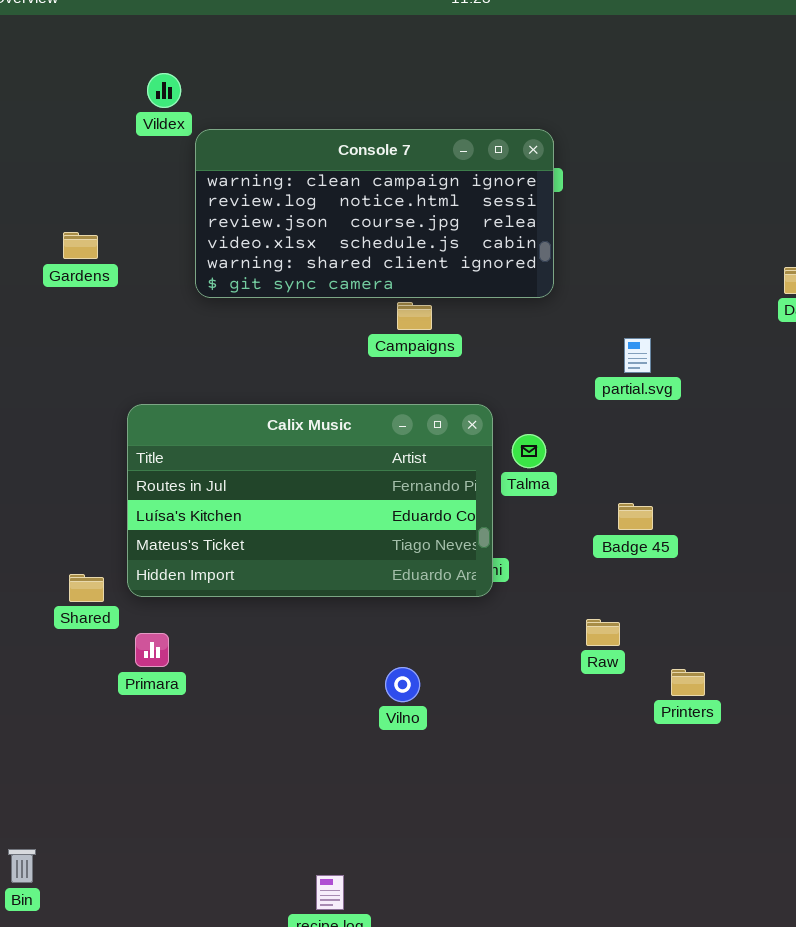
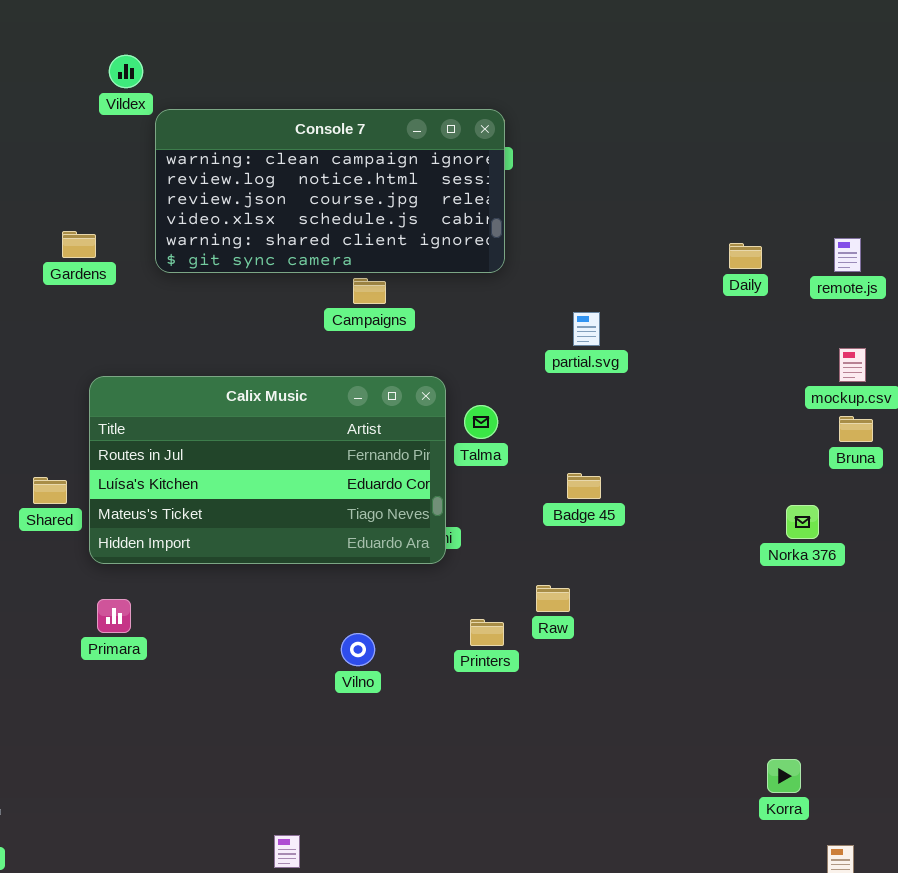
Gardens: [63,232,98,259] -> [62,231,96,258], moved
Shared: [69,574,104,602] -> [33,477,67,504], moved
Printers: [671,669,705,696] -> [470,619,504,646], moved

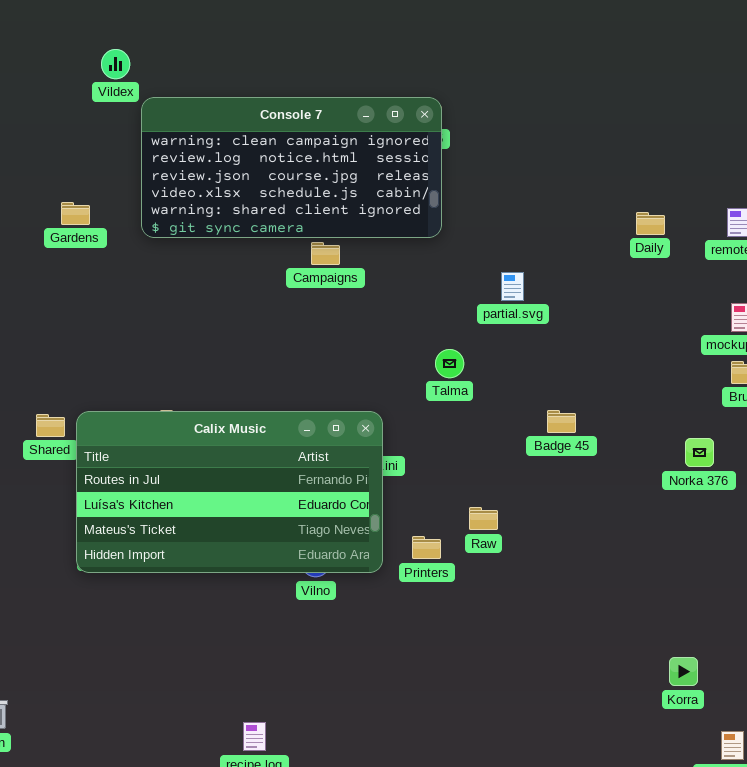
Calix Music: [89,376,446,564] -> [76,411,383,573], moved
Talma: [464,405,498,439] -> [435,349,464,378], moved
Badge 45: [567,473,601,499] -> [547,410,576,433], moved

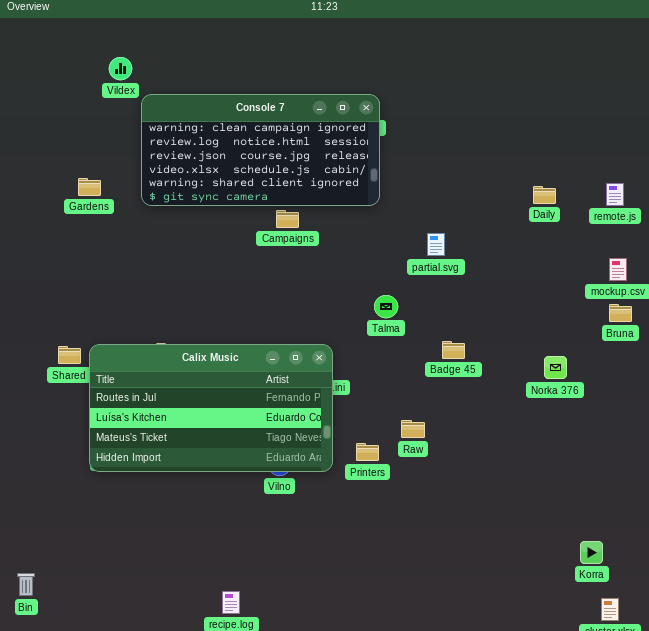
Badge 45: [547,410,576,433] -> [442,341,465,359], moved
Norka 376: [685,438,714,467] -> [544,356,567,379], moved
Korra: [669,657,698,686] -> [580,541,603,564], moved

